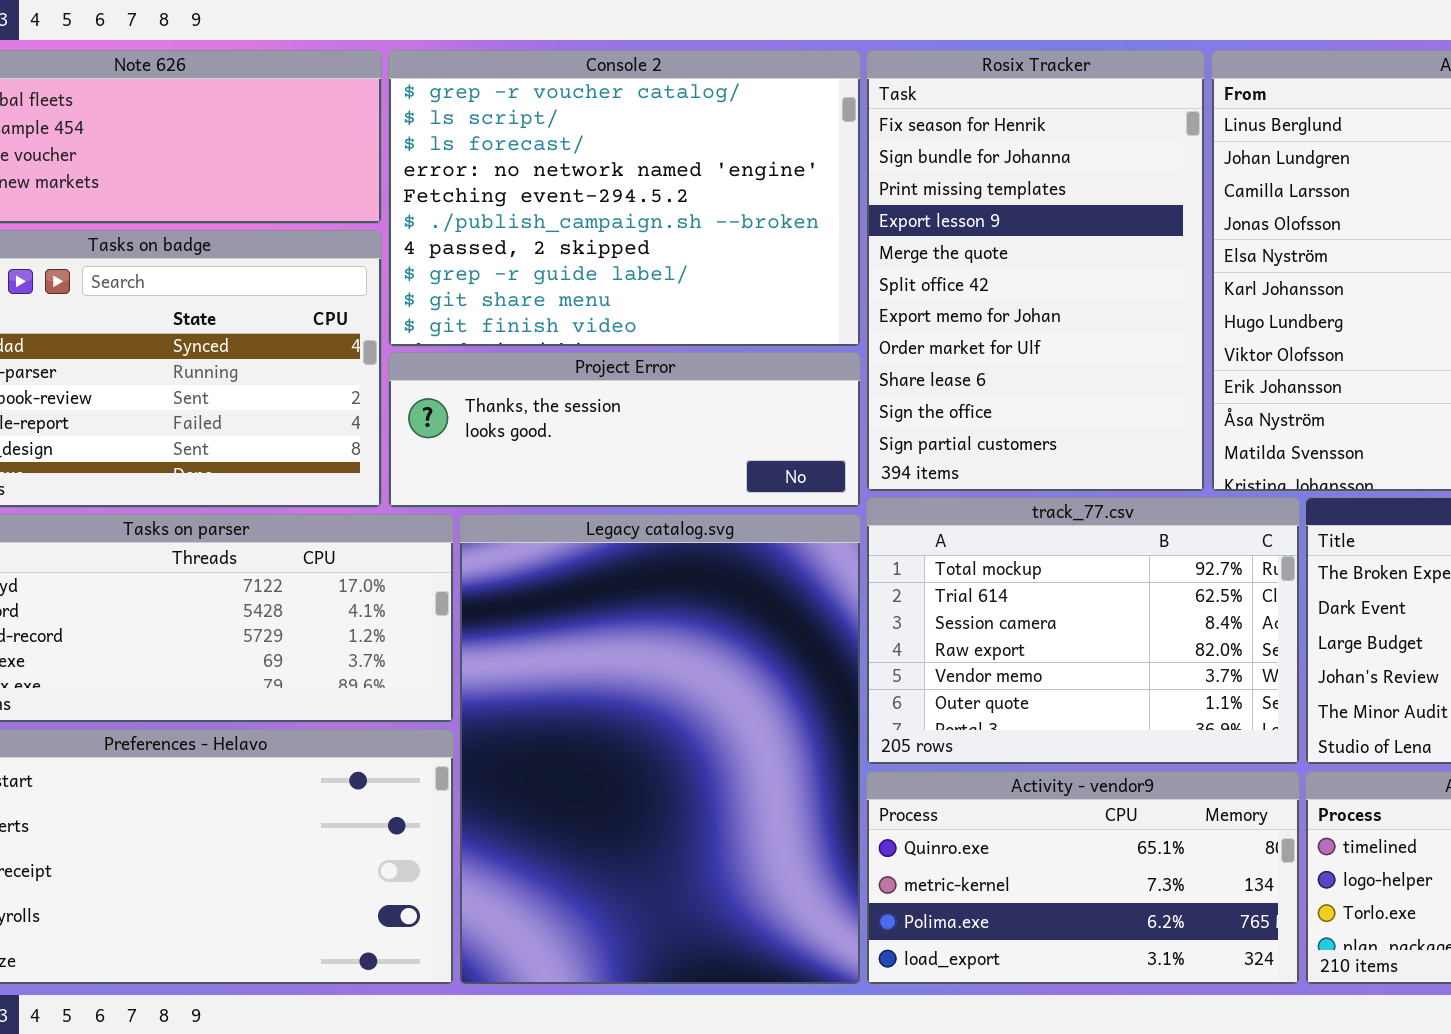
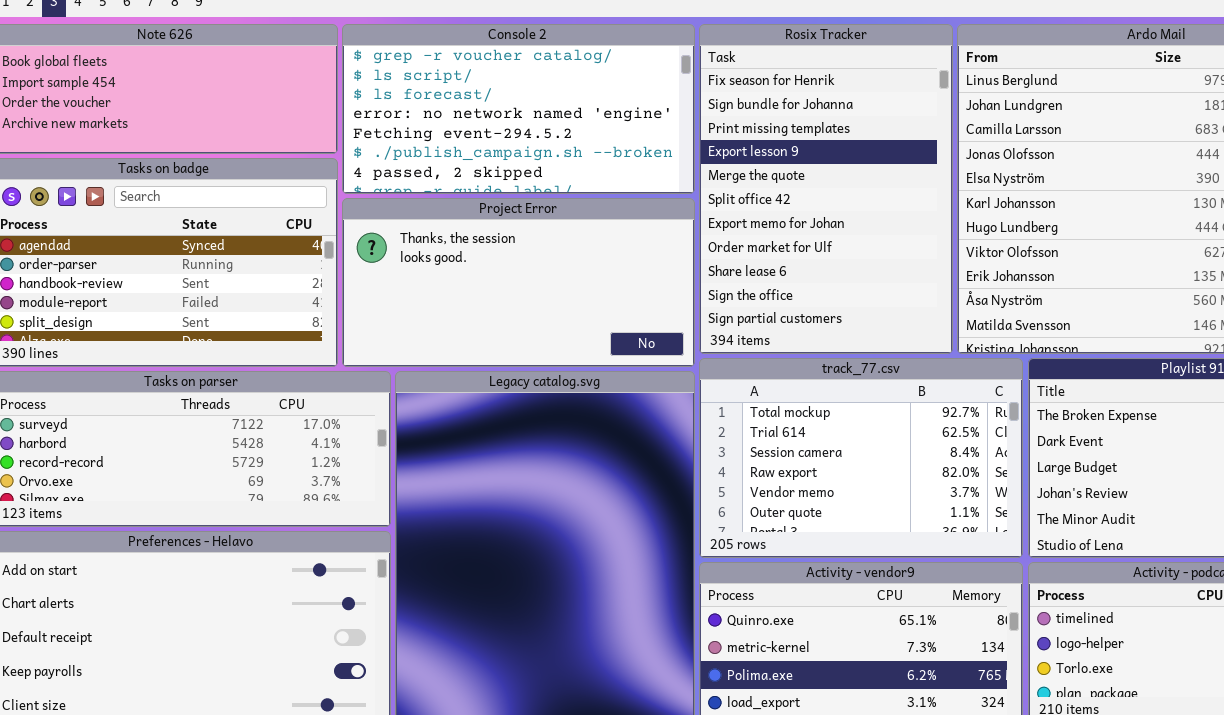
Console 2: [388,50,861,347] -> [342,24,695,194], resized
Project Error: [388,352,861,508] -> [342,198,695,367], resized

